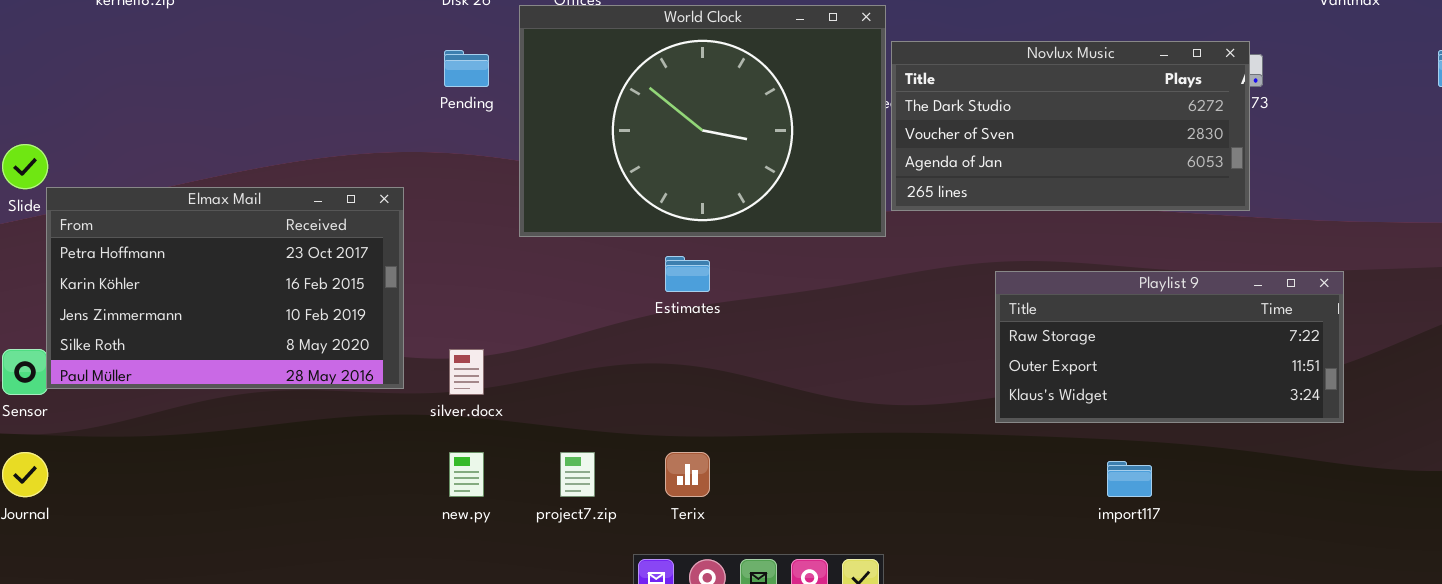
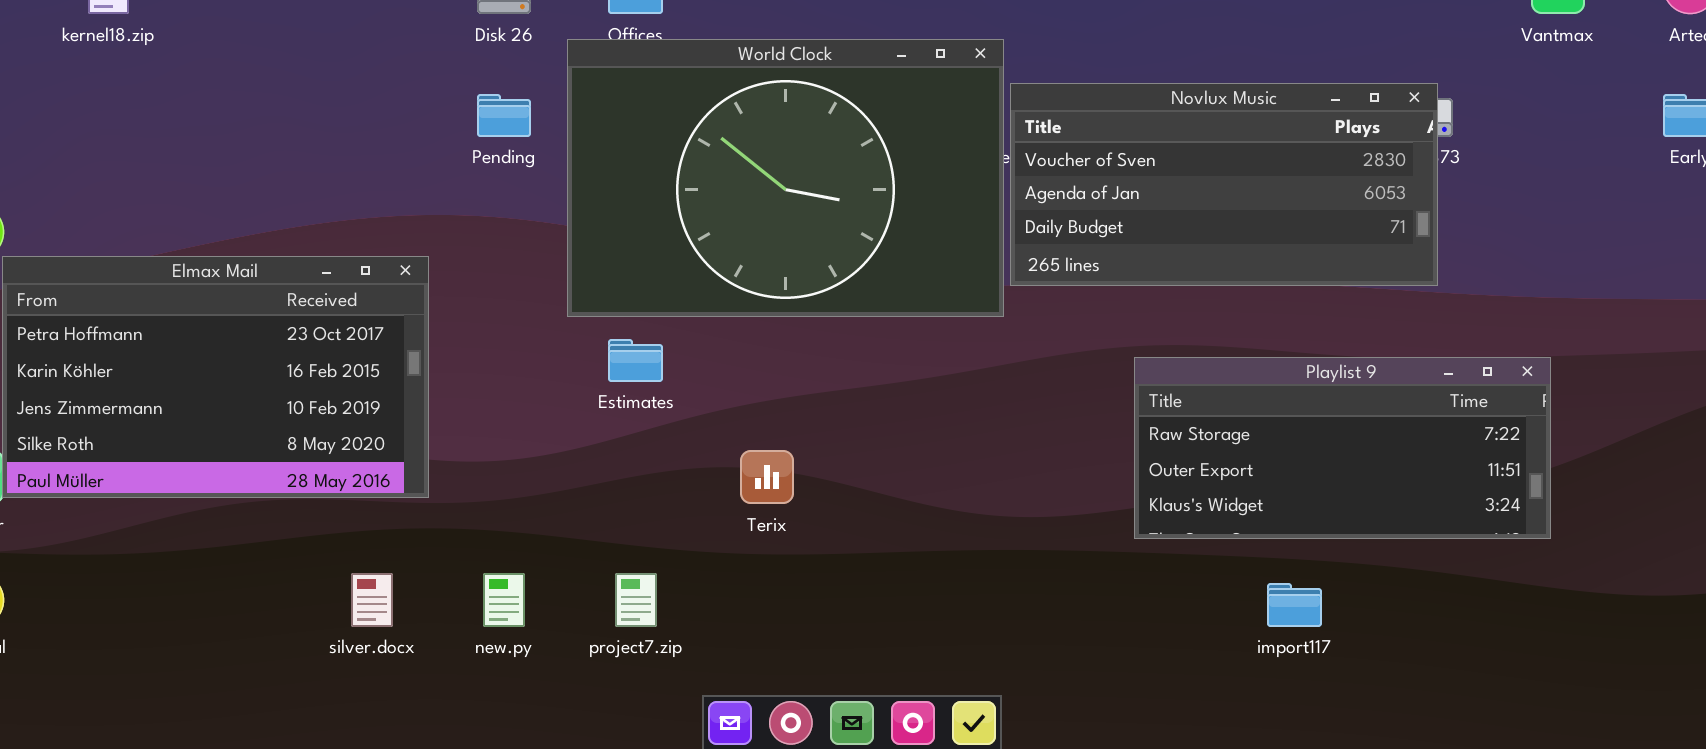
Novlux Music: [891,41,1250,211] -> [1010,83,1438,286], scrolled down 1 row
Estimates: [665,256,710,292] -> [608,339,663,382], moved
silver.docx: [449,349,484,395] -> [351,573,393,627], moved
Terix: [665,452,710,497] -> [740,450,794,504], moved

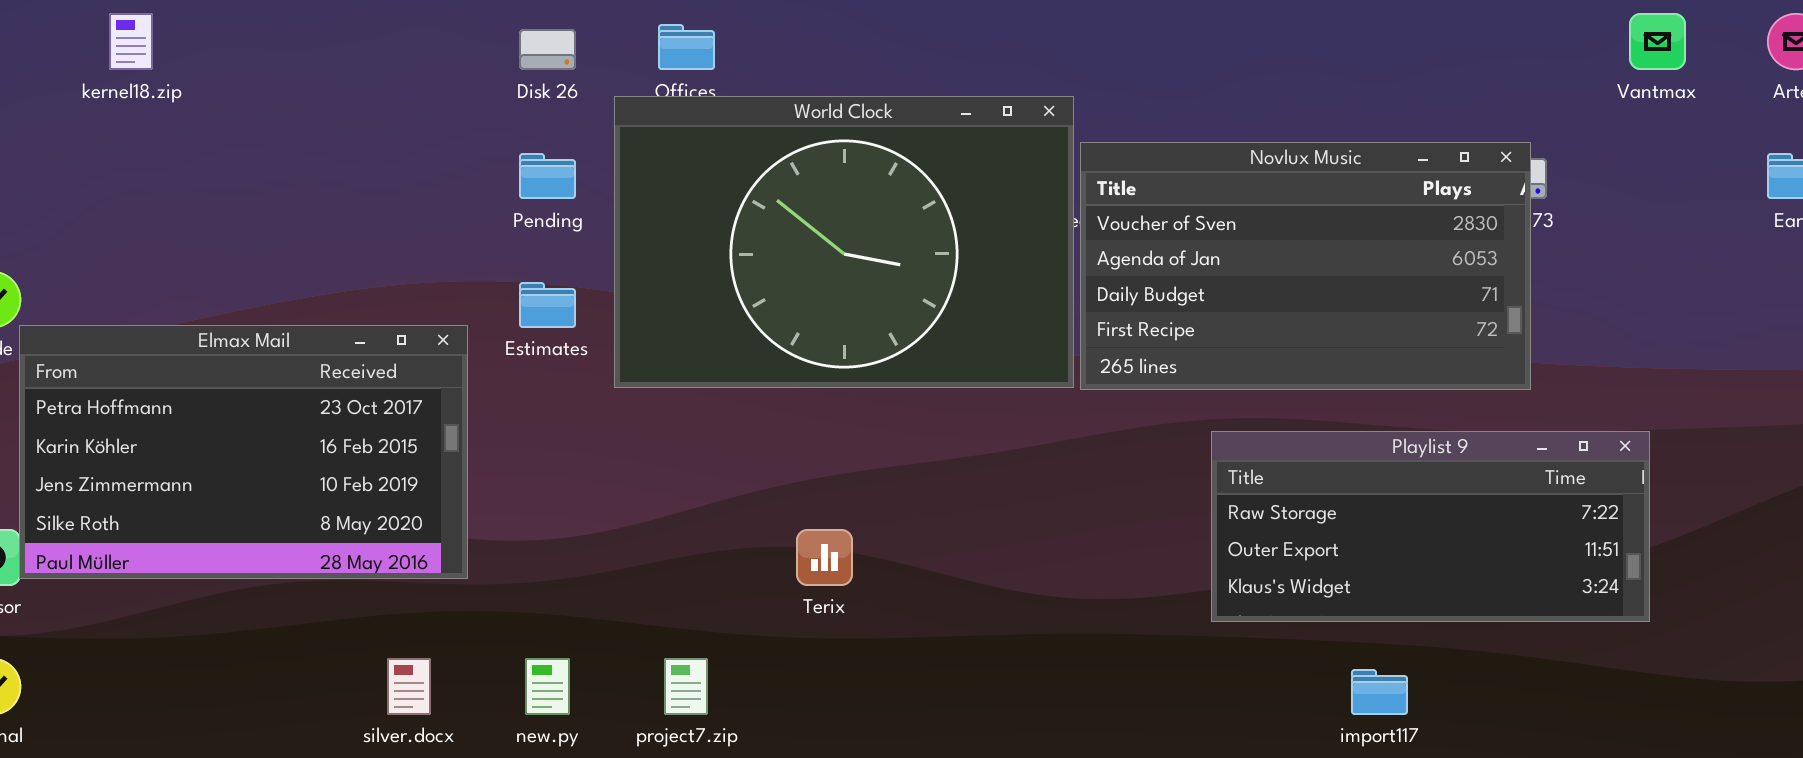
Novlux Music: [1010,83,1438,286] -> [1080,142,1531,390], resized
Estimates: [608,339,663,382] -> [519,282,576,328], moved

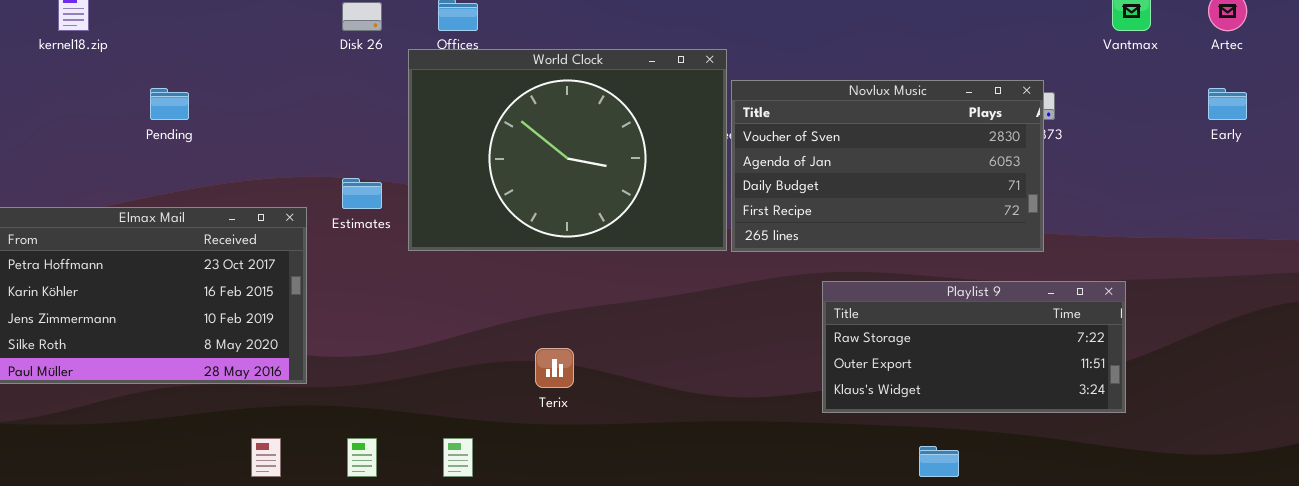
Pending: [519,153,576,199] -> [150,88,189,120], moved

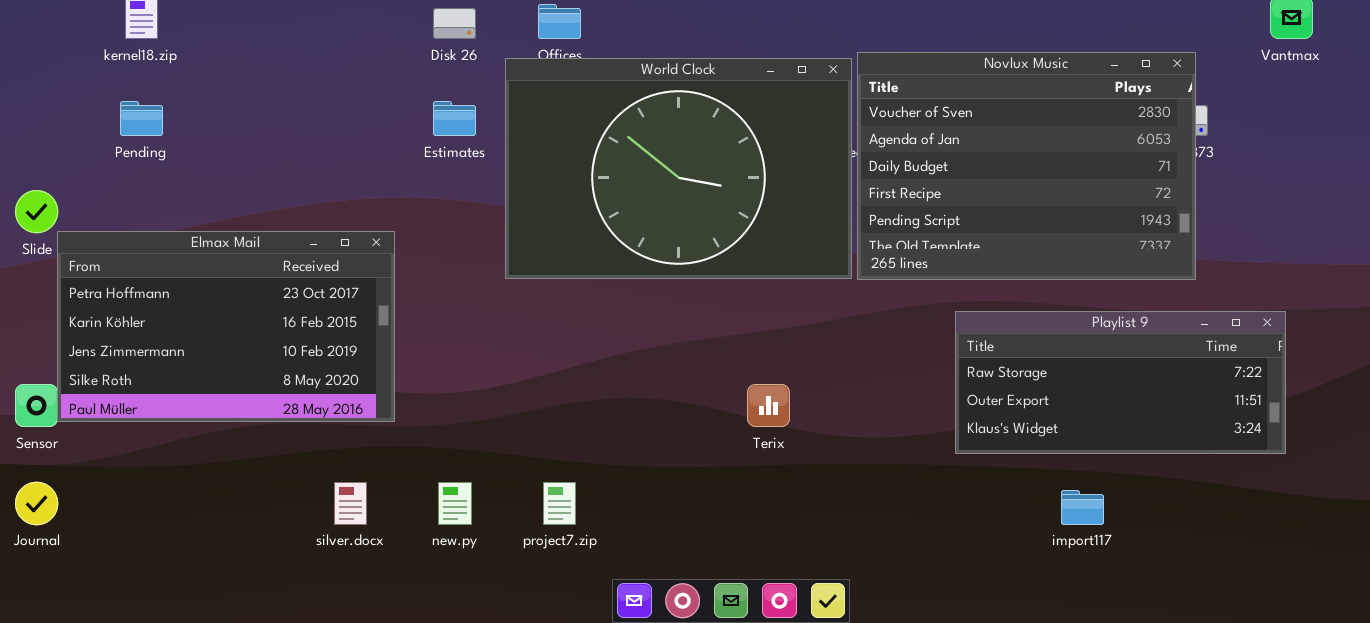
Novlux Music: [731,80,1044,252] -> [857,52,1196,280], resized
Pending: [150,88,189,120] -> [120,101,163,136], moved
Estimates: [342,178,382,209] -> [433,101,476,136], moved
Terix: [535,348,574,388] -> [747,384,790,427], moved

